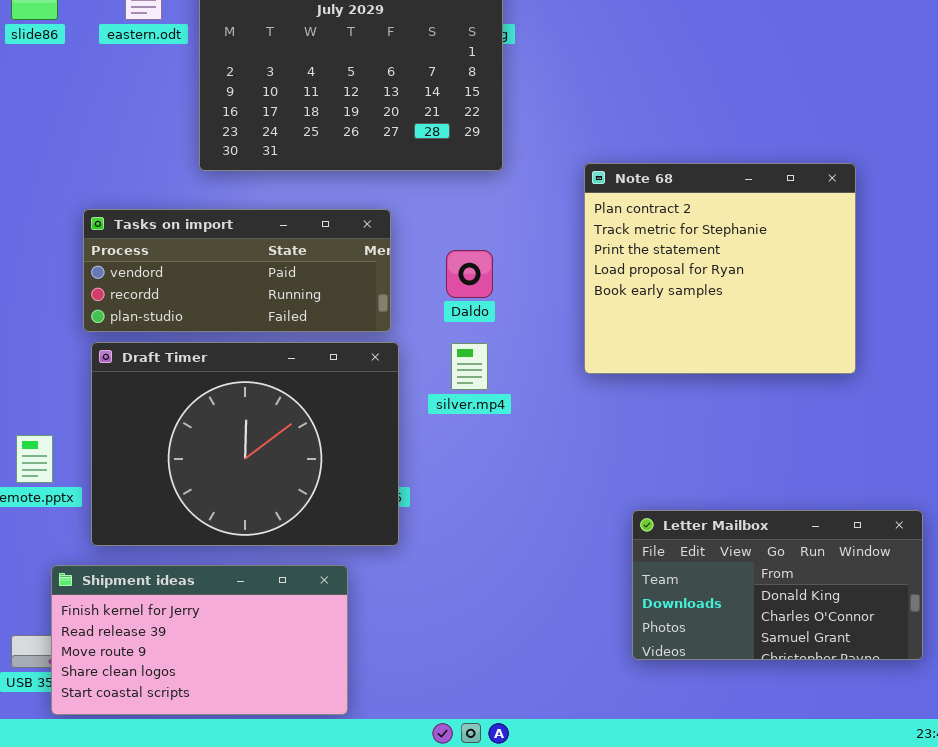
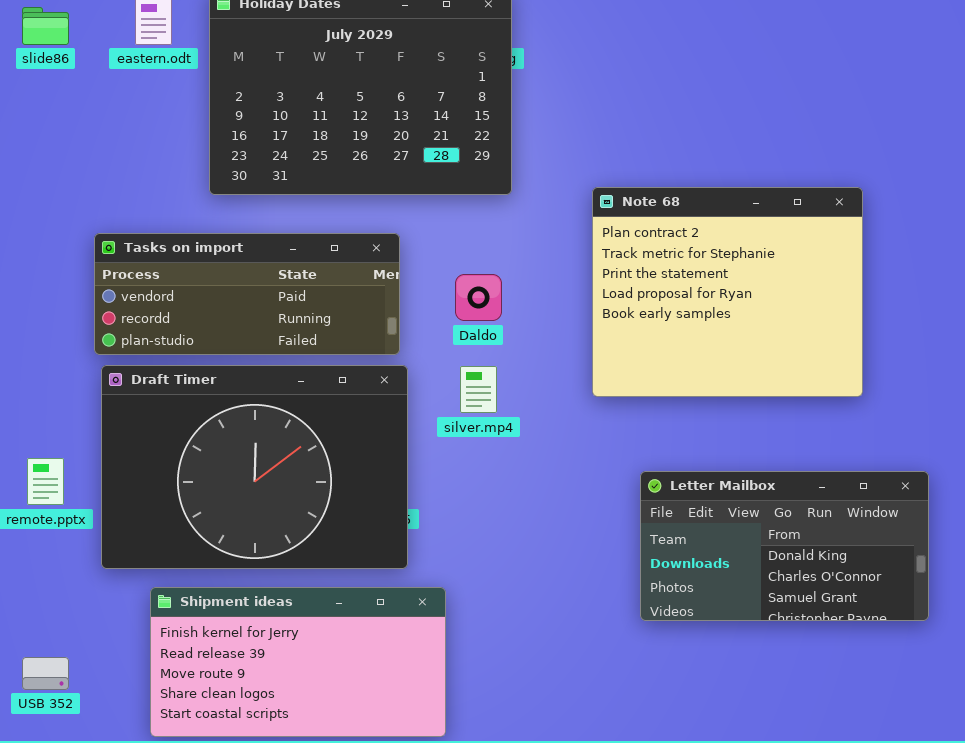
Letter Mailbox: [632,510,923,660] -> [640,471,929,621], moved
Shipment ideas: [51,565,348,715] -> [150,587,446,737], moved

